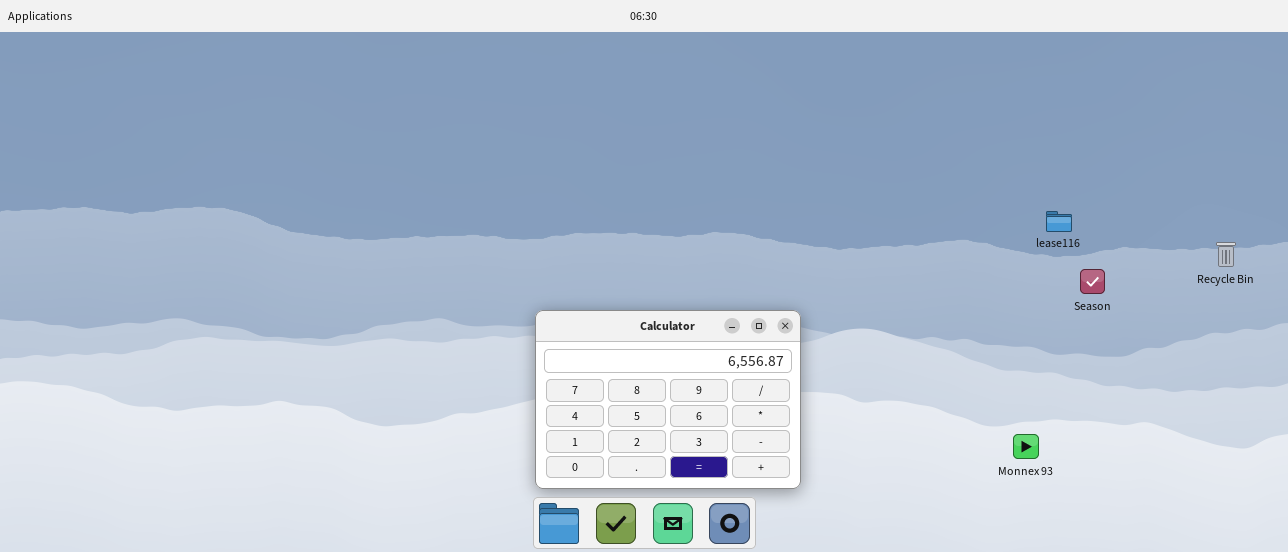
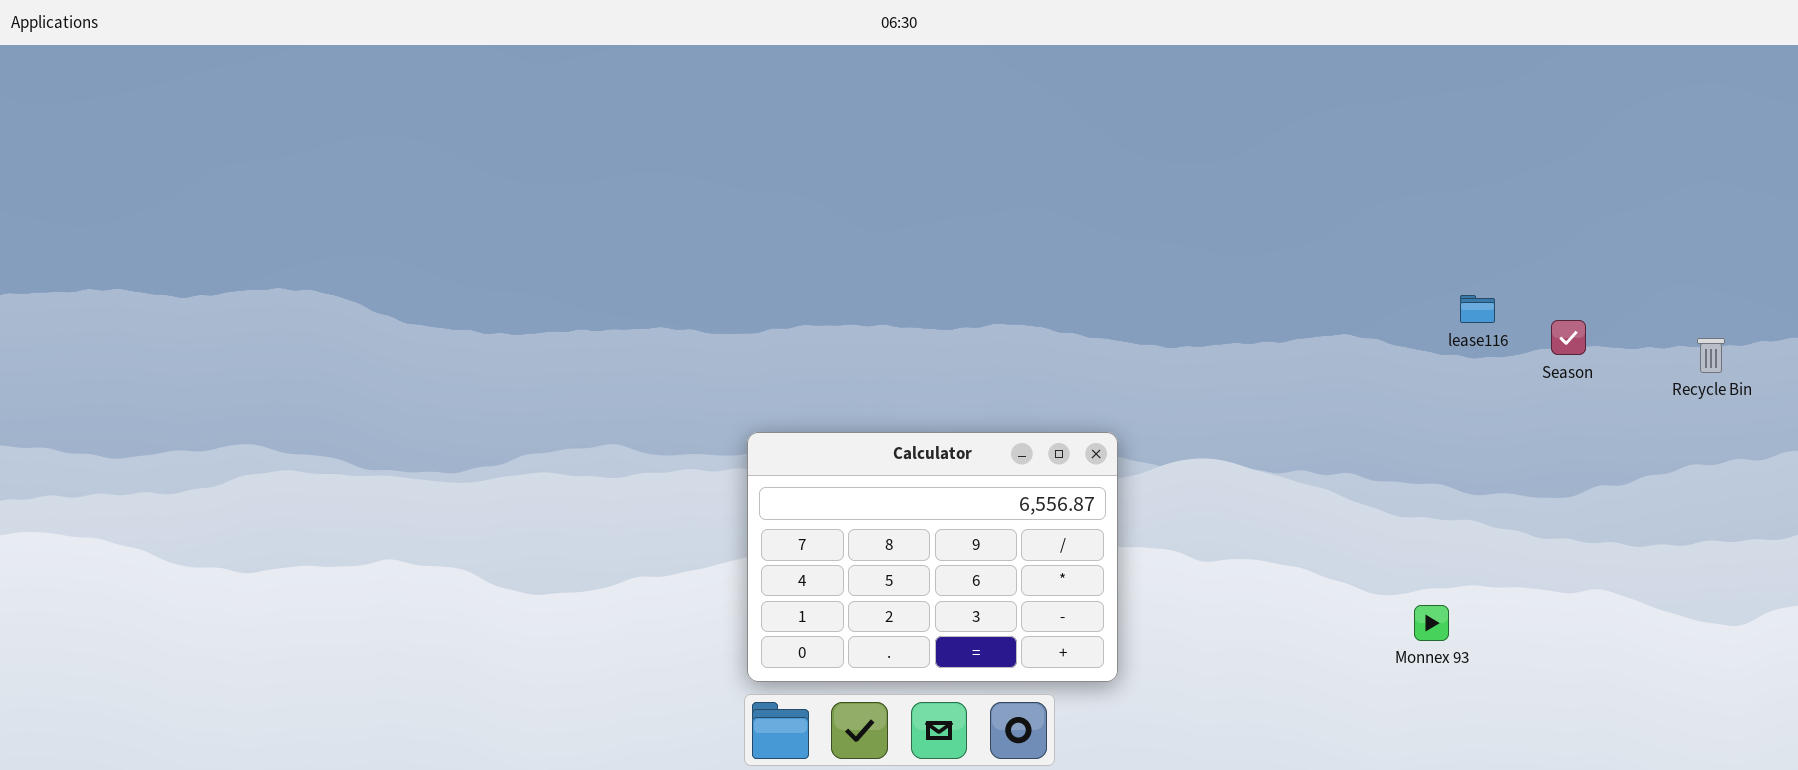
Season: [1080,269,1105,294] -> [1551,320,1586,355], moved

